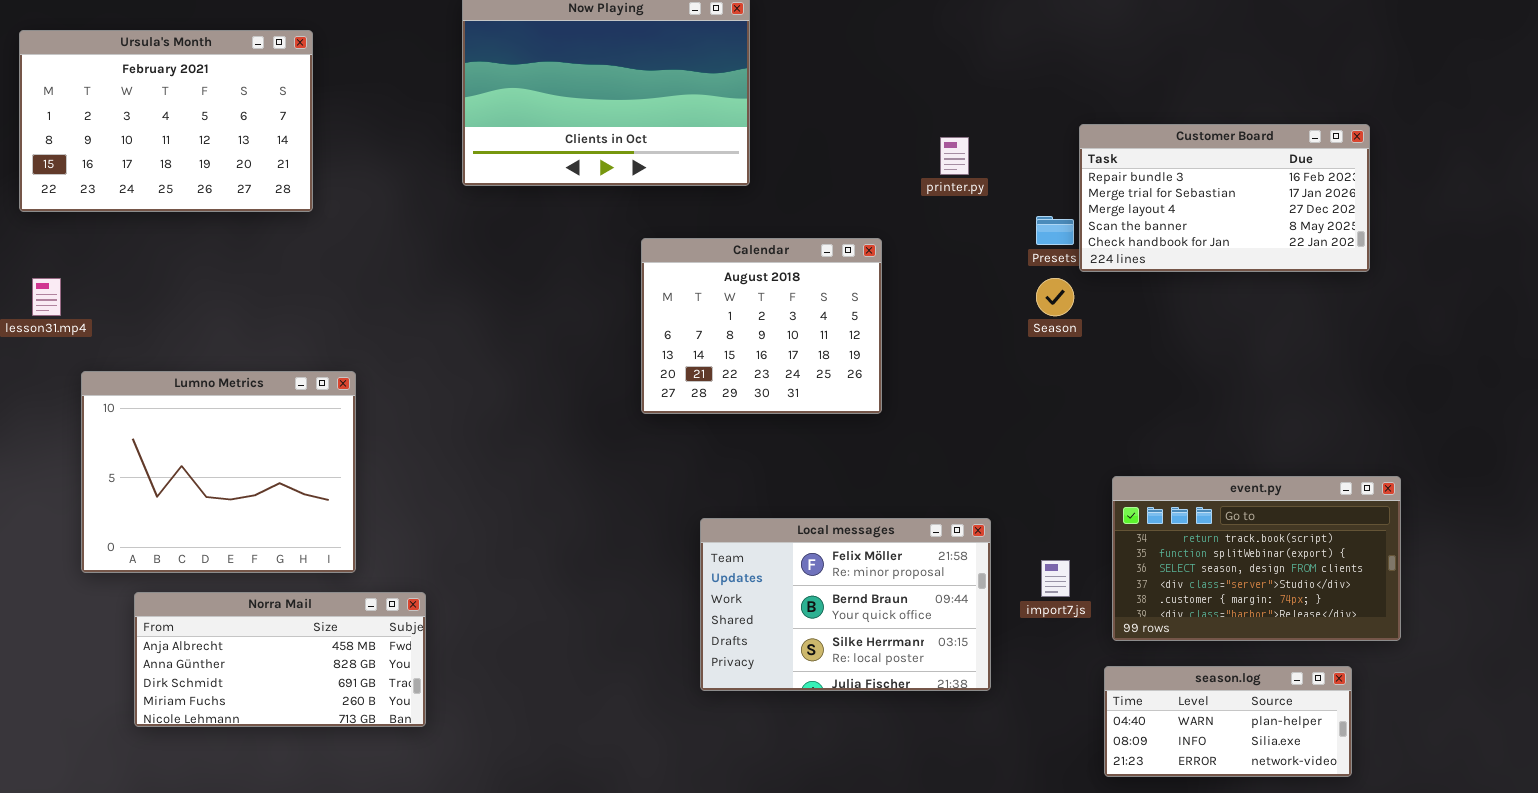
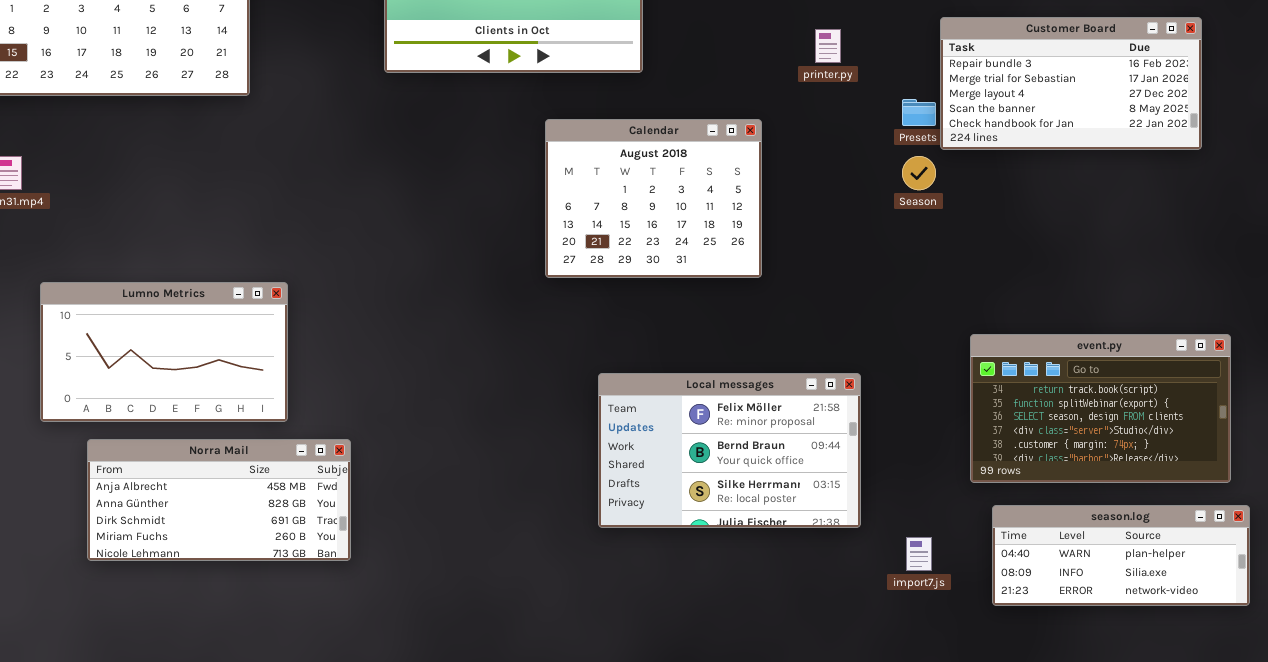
Lumno Metrics: [81,371,356,573] -> [40,282,288,422], resized
import7.js: [1041,560,1070,597] -> [906,537,932,571], moved
season.log: [1104,666,1352,777] -> [992,505,1250,606], moved, resized

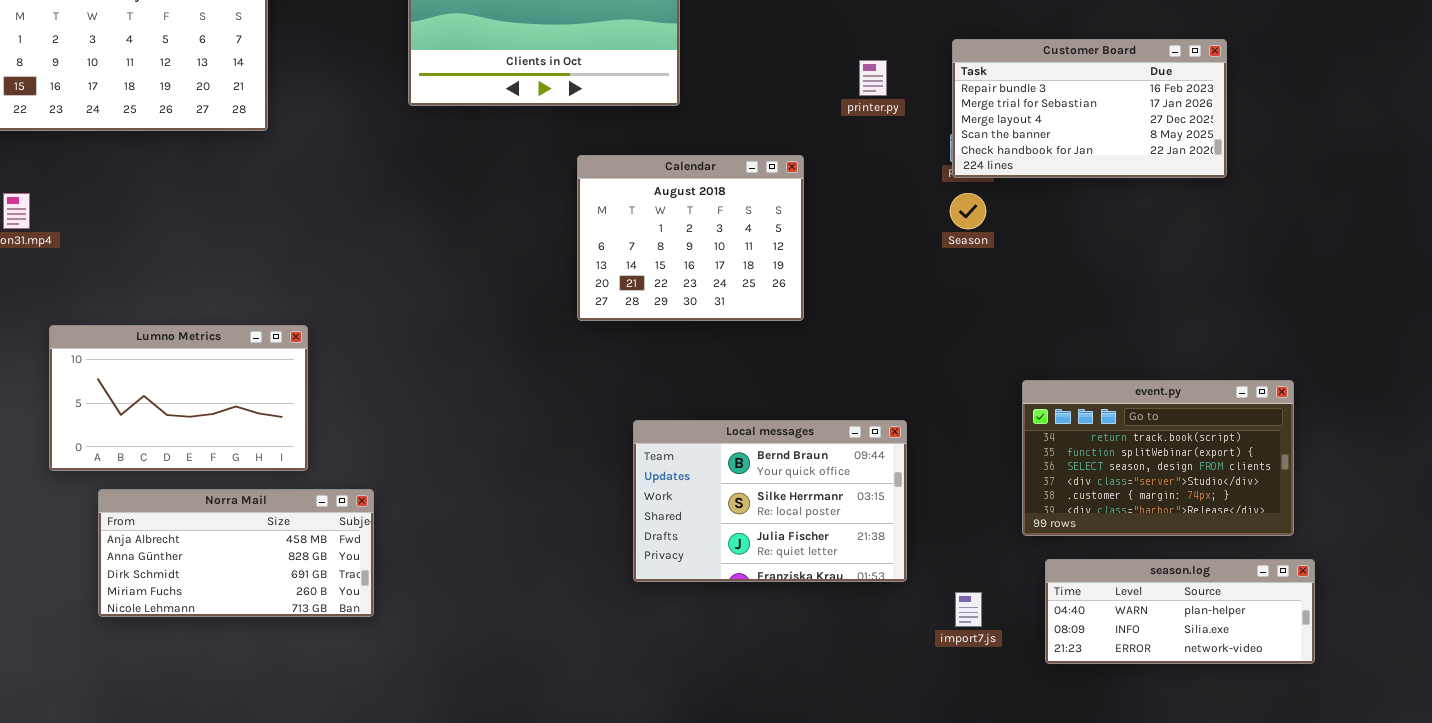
Customer Board: [940,17,1202,150] -> [952,39,1227,178], moved
Local messages: [598,373,861,528] -> [633,420,907,582], scrolled down 1 row

